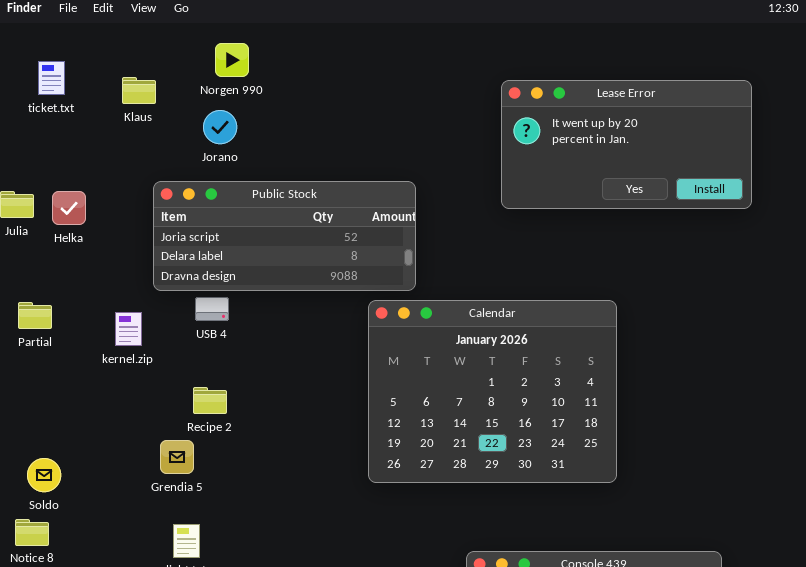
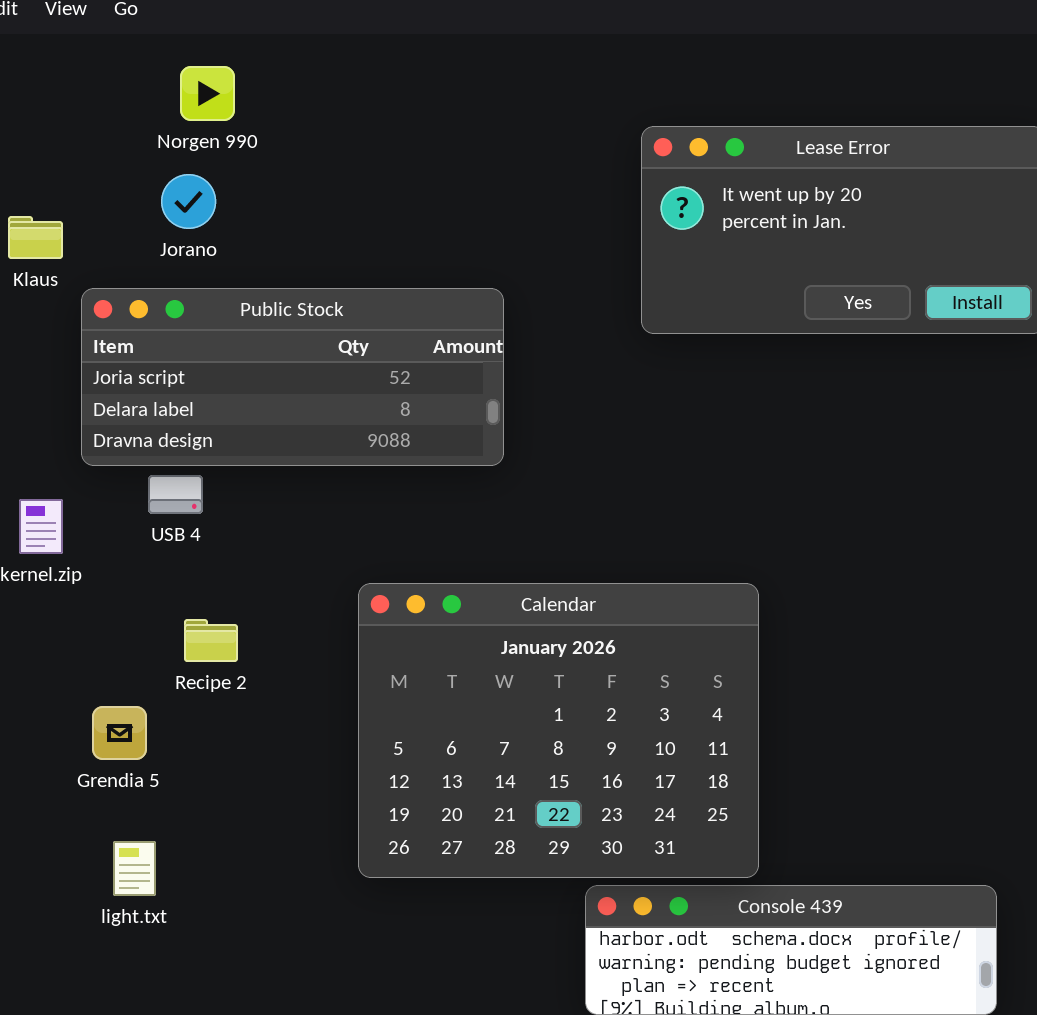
Klaus: [122,77,156,104] -> [8,216,63,259], moved
Calendar: [368,300,617,483] -> [358,583,759,878], moved
Recipe 2: [193,387,227,414] -> [184,619,238,662], moved

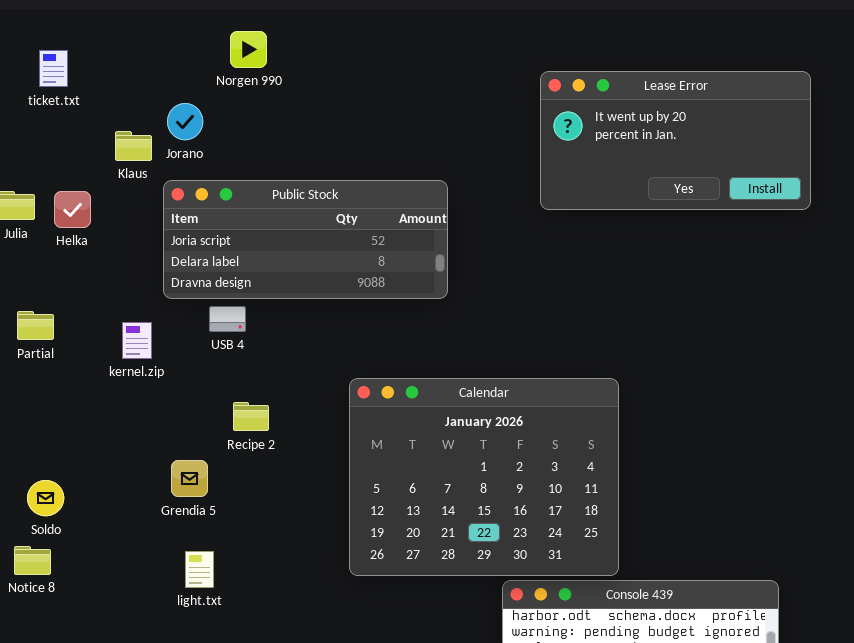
Jorano: [161,174,216,229] -> [167,103,203,140], moved

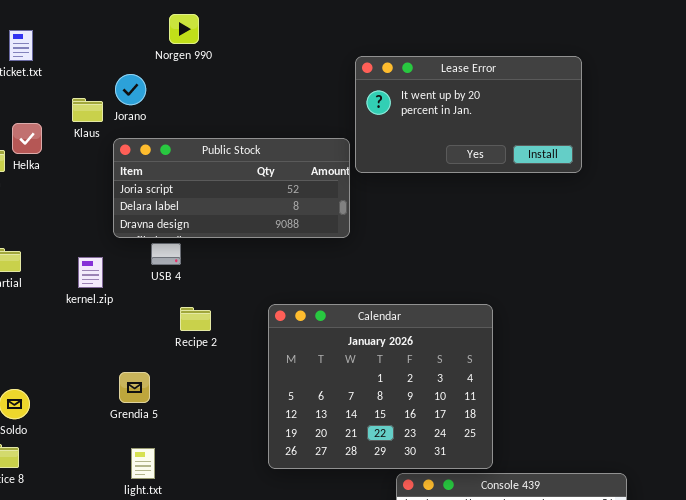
Lease Error: [540,71,811,210] -> [355,56,582,173], moved
Helka: [54,191,91,228] -> [12,123,42,154], moved
Recipe 2: [233,402,269,431] -> [180,307,211,331], moved

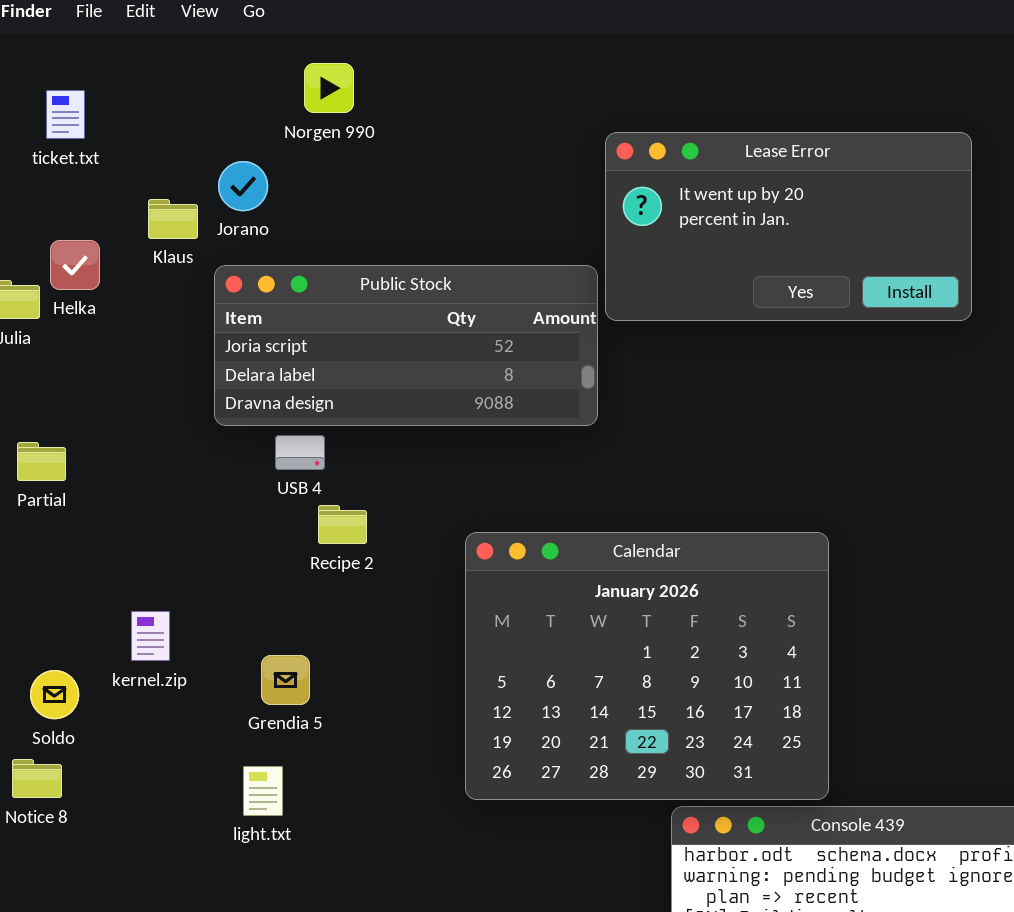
kernel.zip: [78,257,103,288] -> [131,611,170,661], moved
Recipe 2: [180,307,211,331] -> [318,505,367,544], moved
Grendia 5: [119,372,150,403] -> [261,655,310,705], moved

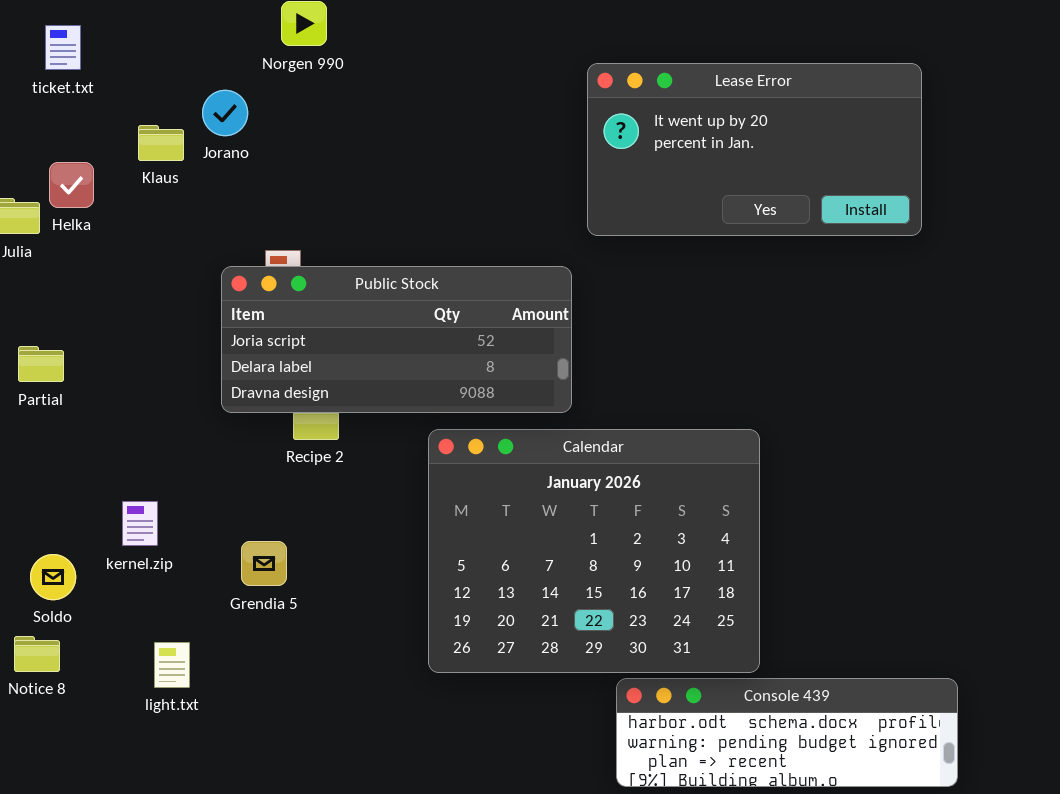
Lease Error: [605,132,972,321] -> [587,63,922,236], moved
Public Stock: [214,265,598,426] -> [221,266,572,413], moved
light.txt: [243,766,283,816] -> [154,642,190,688], moved

